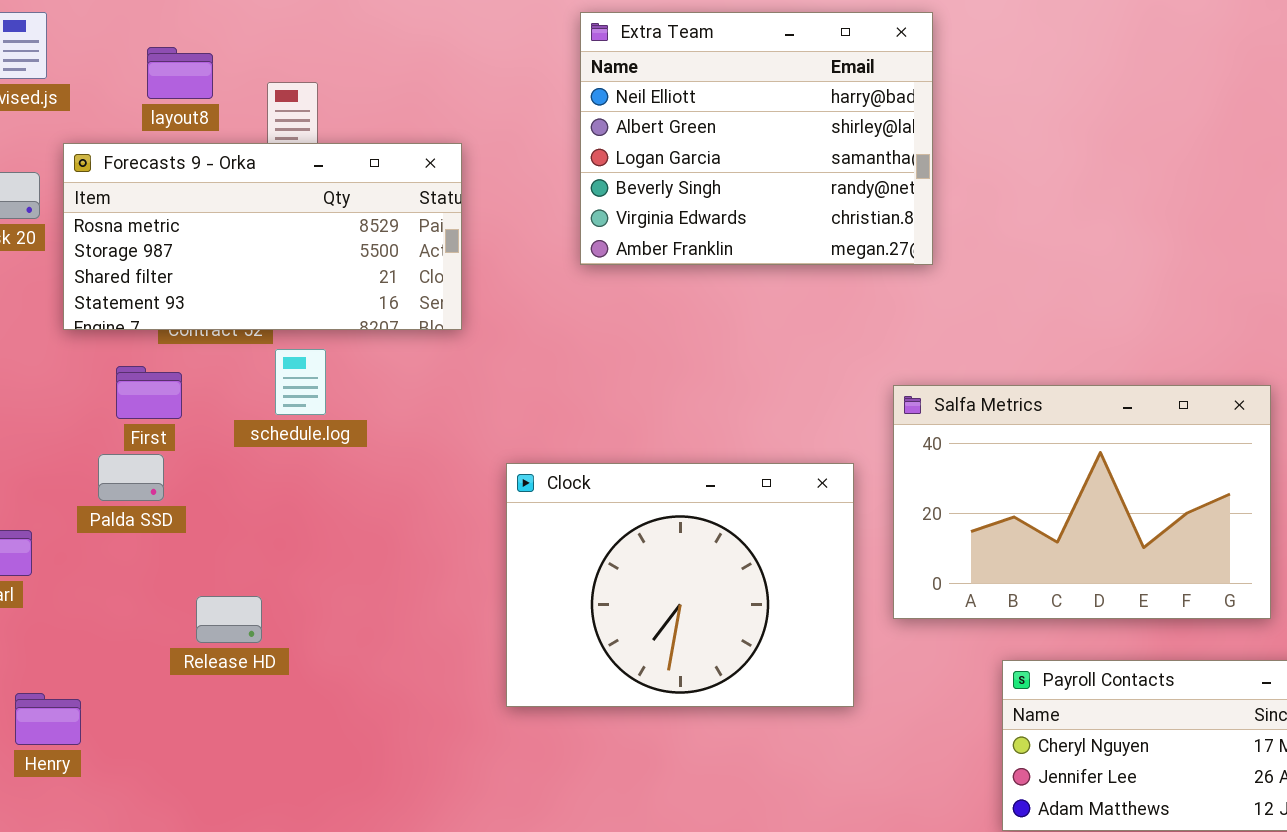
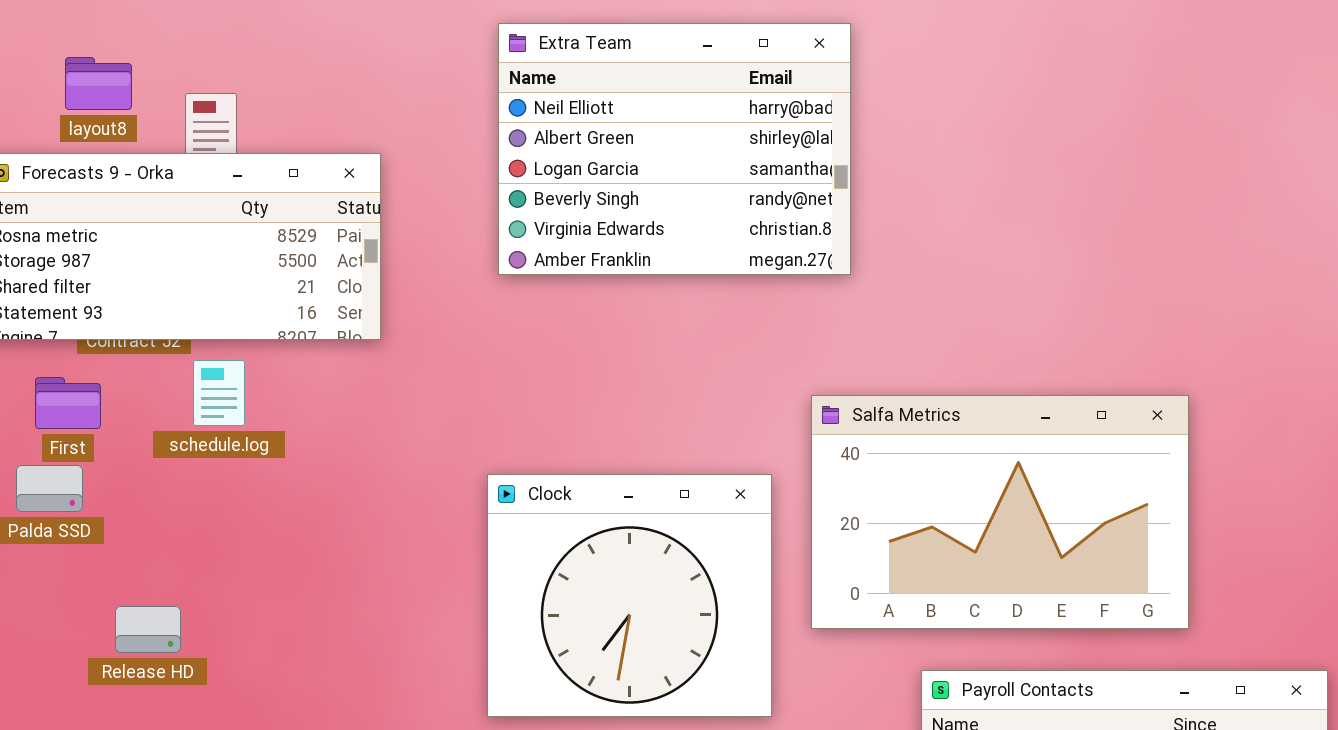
Clock: [506,463,854,707] -> [487,474,772,717], resized

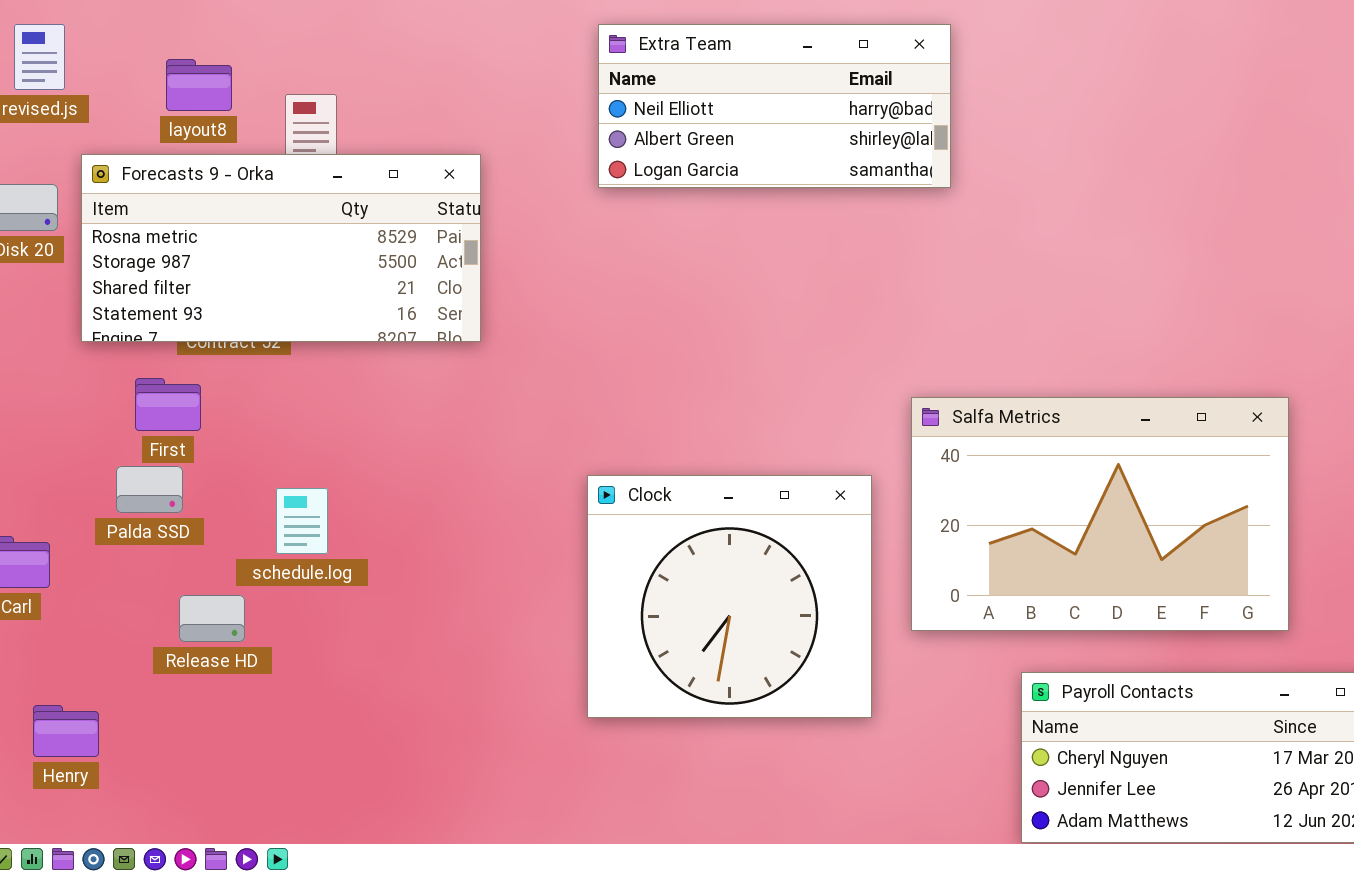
Extra Team: [498,23,851,275] -> [598,24,951,188], resized
schedule.log: [193,360,245,426] -> [276,488,328,554], moved
Release HD: [115,606,181,653] -> [179,595,245,642], moved

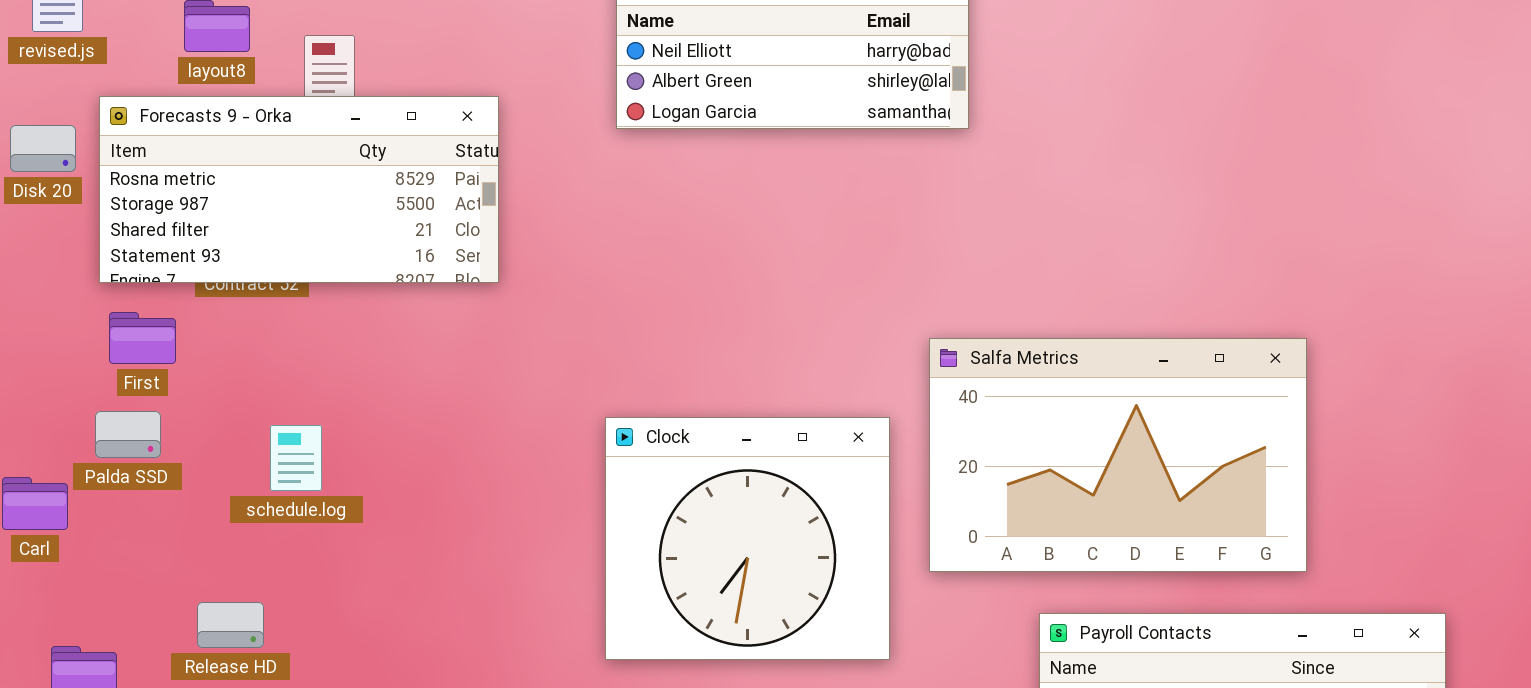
First: [135,378,201,431] -> [109,312,176,364], moved
Palda SSD: [116,466,183,513] -> [95,411,161,458], moved
schedule.log: [276,488,328,554] -> [270,425,322,491], moved
Release HD: [179,595,245,642] -> [197,602,264,648], moved

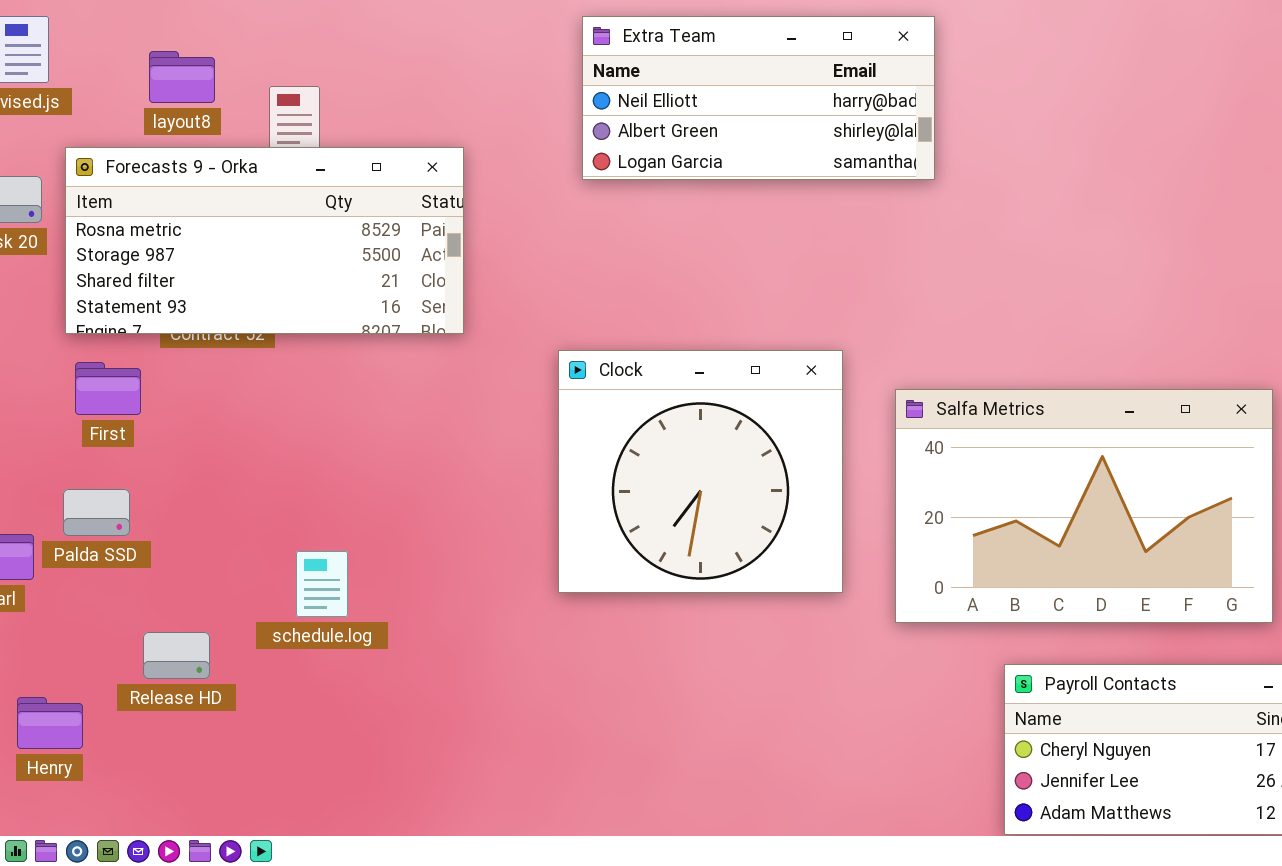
Palda SSD: [95,411,161,458] -> [63,489,130,536], moved
Clock: [605,417,890,660] -> [558,350,843,593], moved
schedule.log: [270,425,322,491] -> [296,551,348,617], moved
Release HD: [197,602,264,648] -> [143,632,210,679], moved

